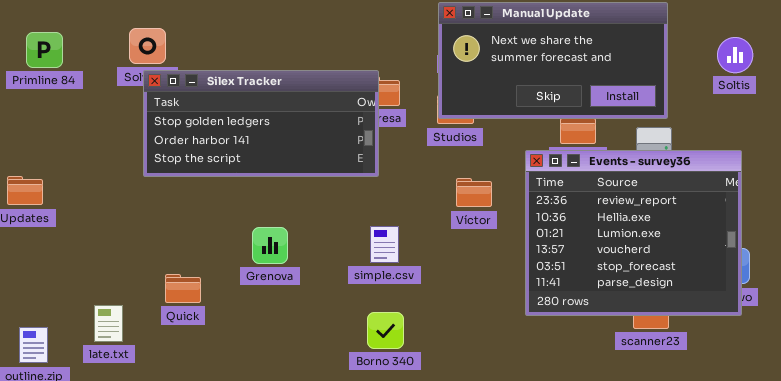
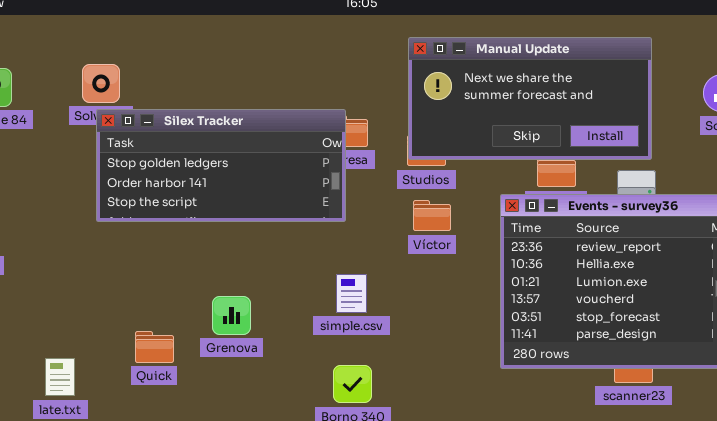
Víctor: [456,178,492,207] -> [413,200,451,231], moved
Grenova: [252,227,288,264] -> [212,296,251,335], moved
Quick: [165,274,201,303] -> [135,331,174,363], moved

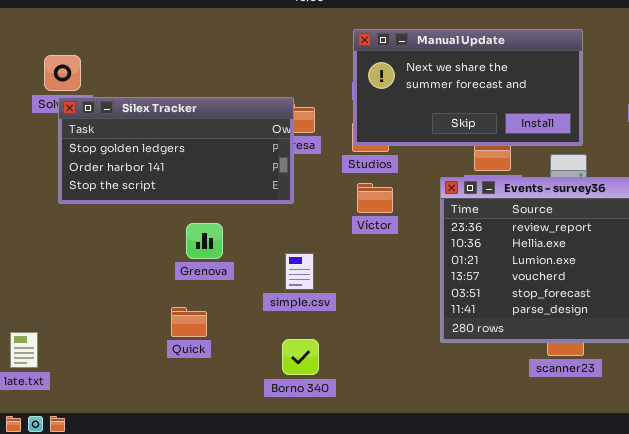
Grenova: [212,296,251,335] -> [186,223,223,259], moved
Quick: [135,331,174,363] -> [171,307,207,337], moved

